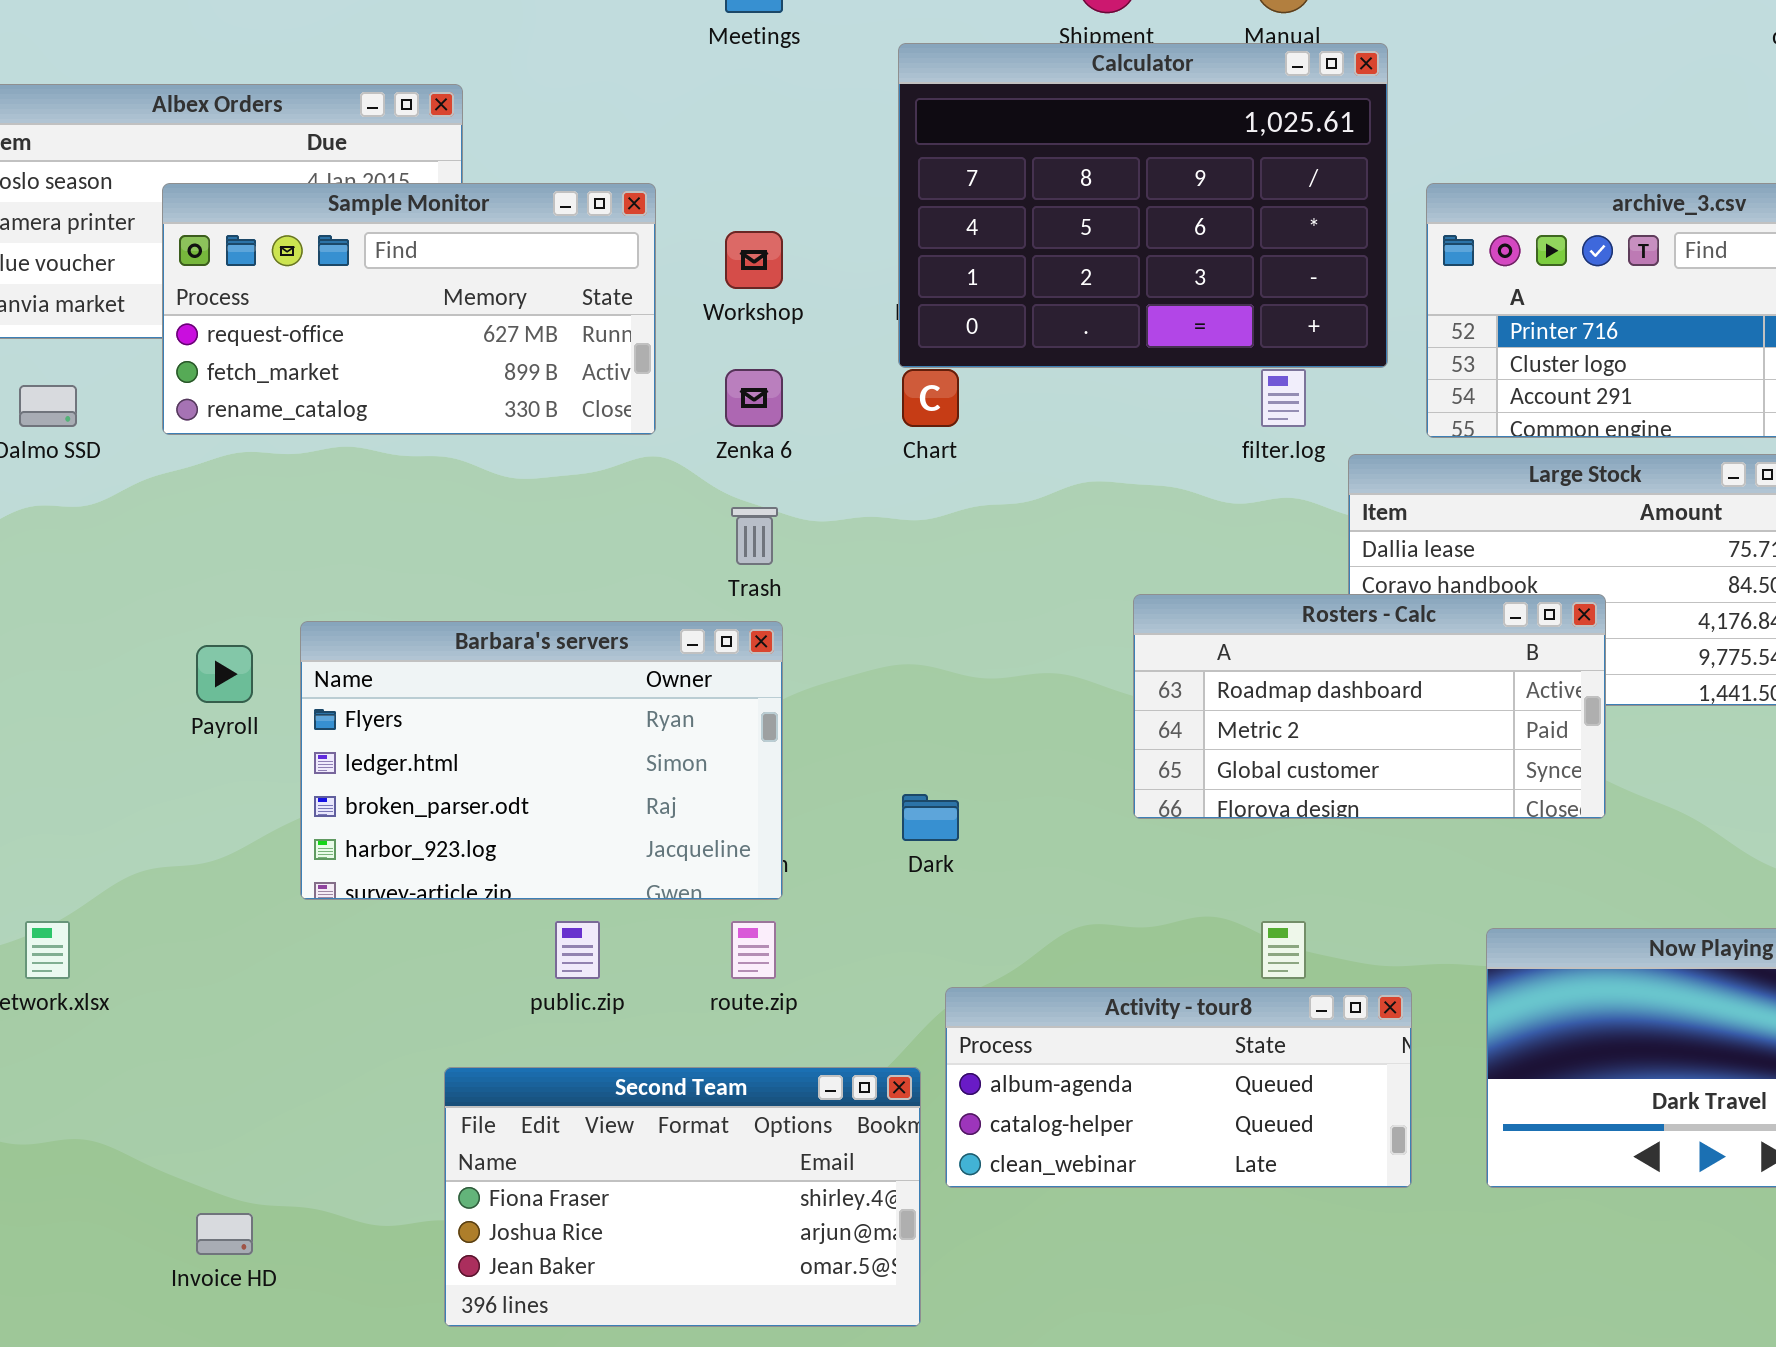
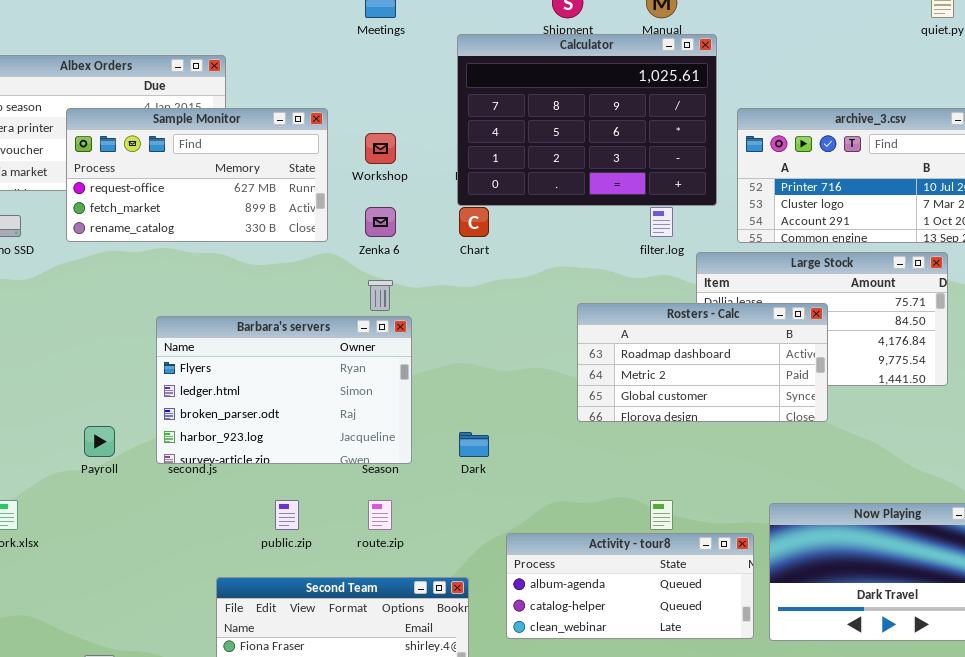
Rosters - Calc: [1133,594,1606,819] -> [577,303,828,422], moved
Barbara's servers: [300,621,783,900] -> [156,316,412,464], moved
Payroll: [196,645,253,703] -> [84,426,115,457], moved
Activity - tour8: [945,987,1412,1188] -> [506,533,754,639], moved

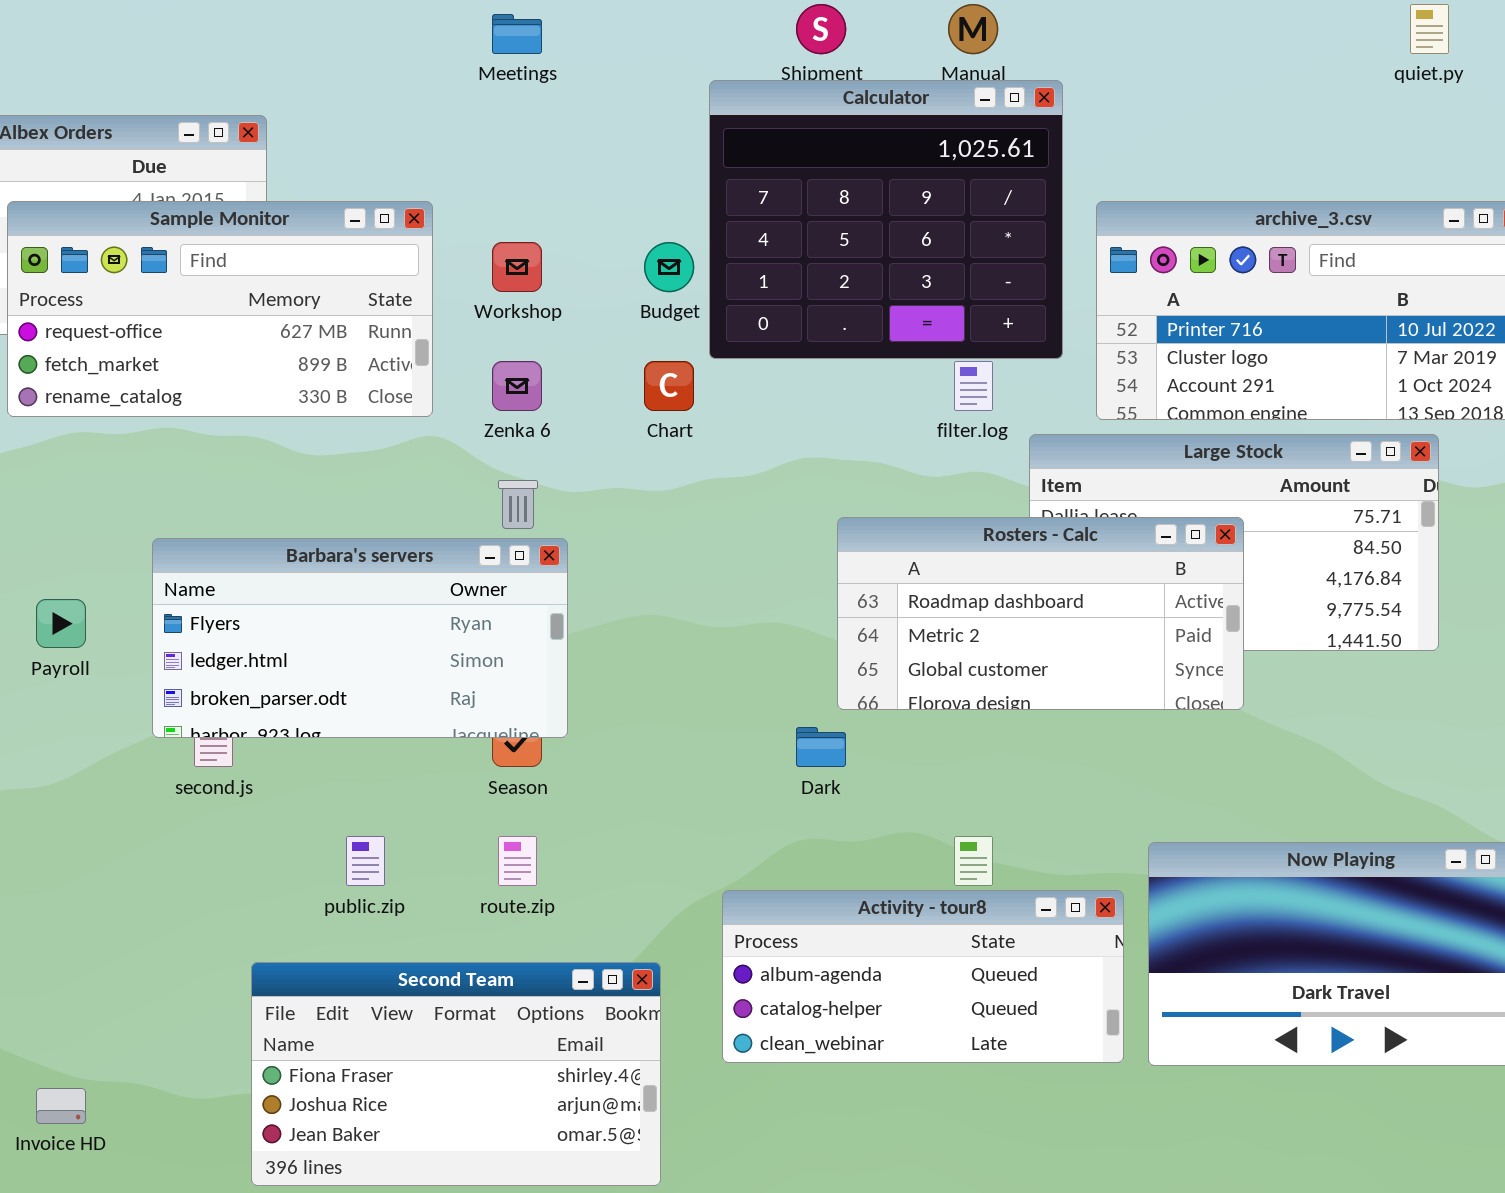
Calculator: [457,34,717,206] -> [709,80,1063,359], resized
Barbara's servers: [156,316,412,464] -> [152,538,568,738], resized
Payroll: [84,426,115,457] -> [36,599,86,648], moved
Dark: [459,432,489,457] -> [796,727,846,767], moved

